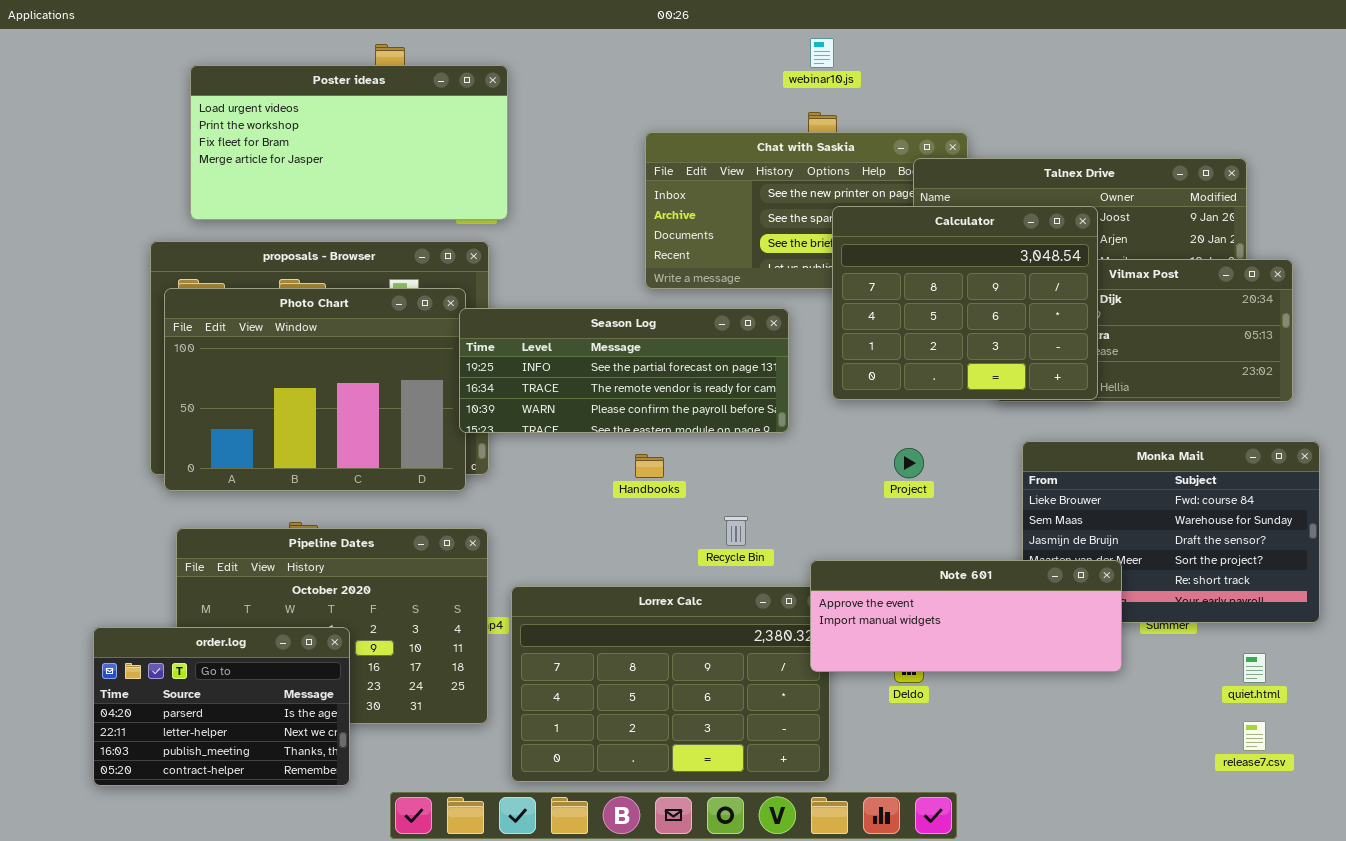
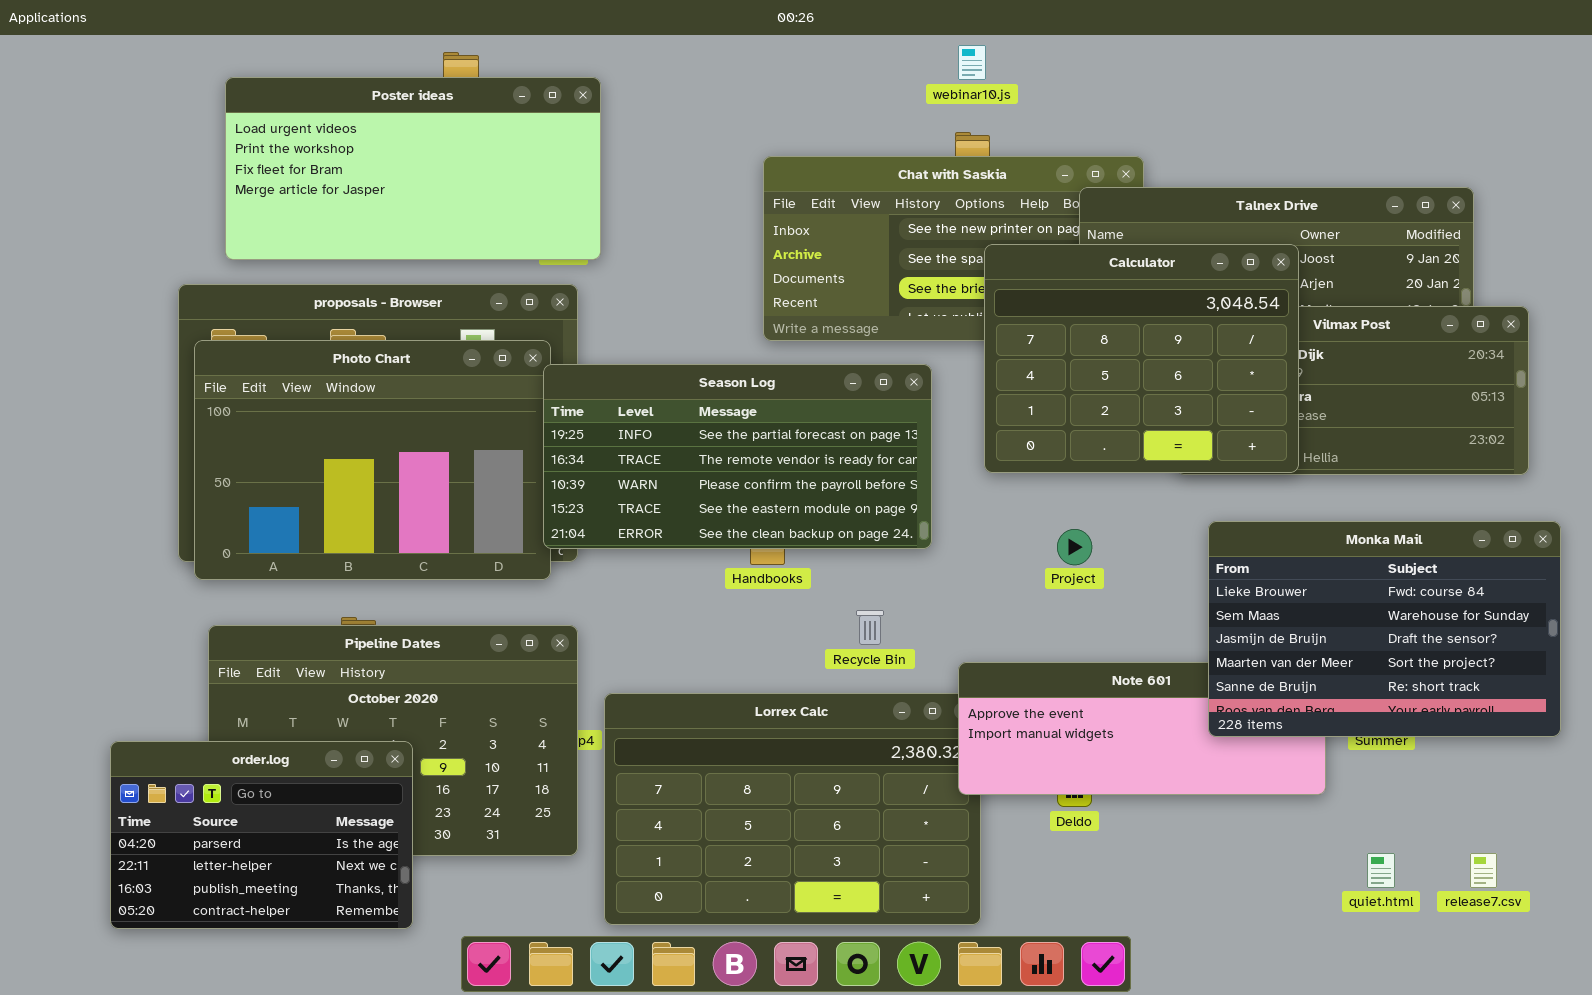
Season Log: [459,308,789,433] -> [543,364,932,549], resized
Monka Mail: [1022,441,1320,623] -> [1208,521,1561,737], raised
quiet.html: [1243,653,1266,683] -> [1367,853,1395,888], moved

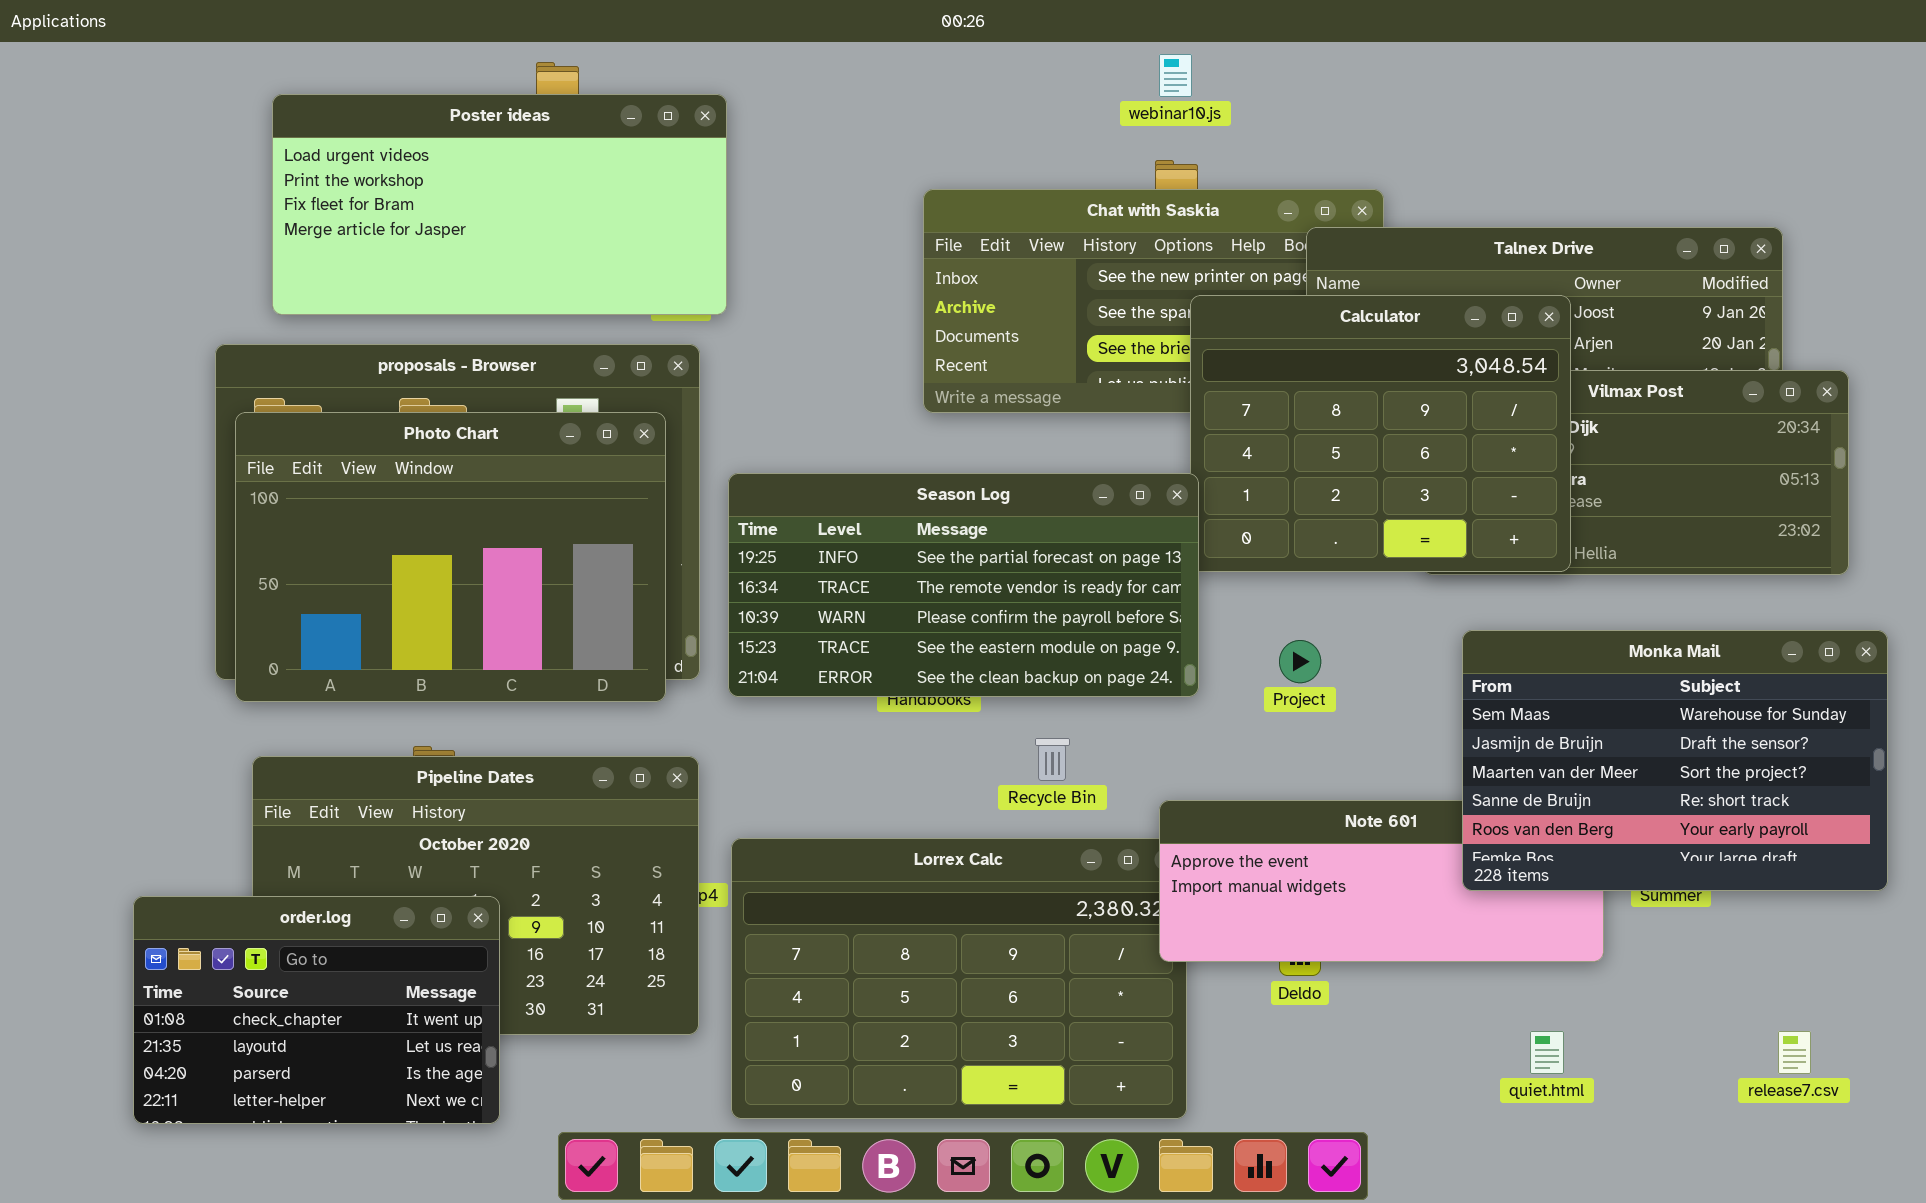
Season Log: [543,364,932,549] -> [728,473,1199,697], moved
Monka Mail: [1208,521,1561,737] -> [1462,630,1888,891], scrolled down 1 row
order.log: [110,741,413,929] -> [133,896,500,1124], scrolled up 2 rows
quiet.html: [1367,853,1395,888] -> [1530,1031,1564,1074], moved

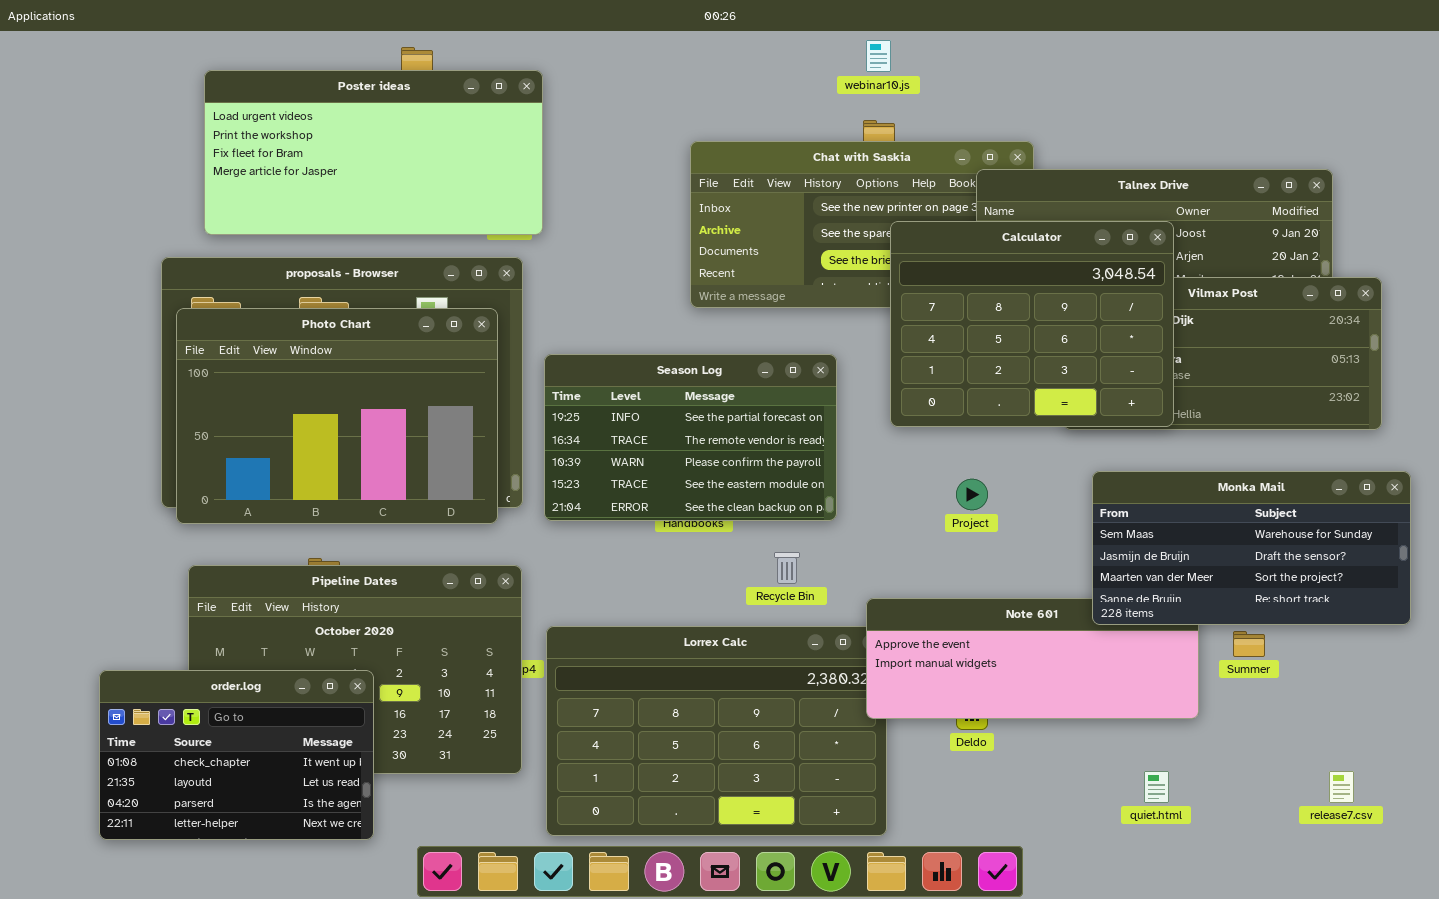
Season Log: [728,473,1199,697] -> [544,354,837,521], resized
Monka Mail: [1462,630,1888,891] -> [1092,471,1411,625], resized

